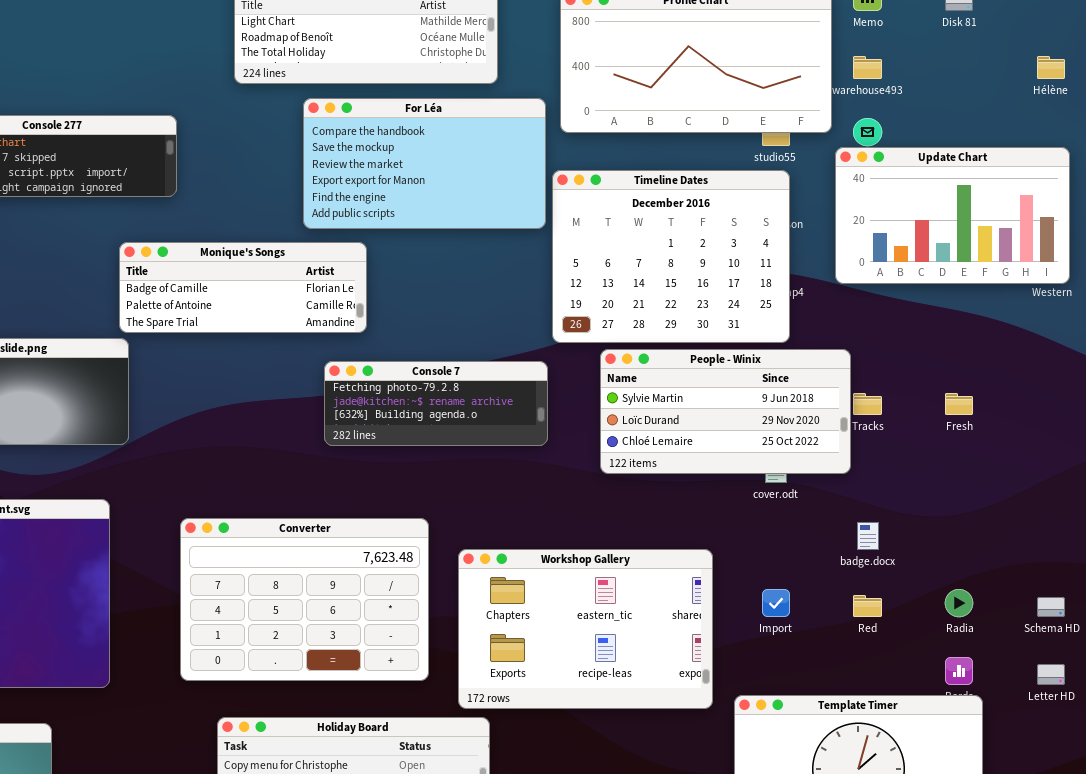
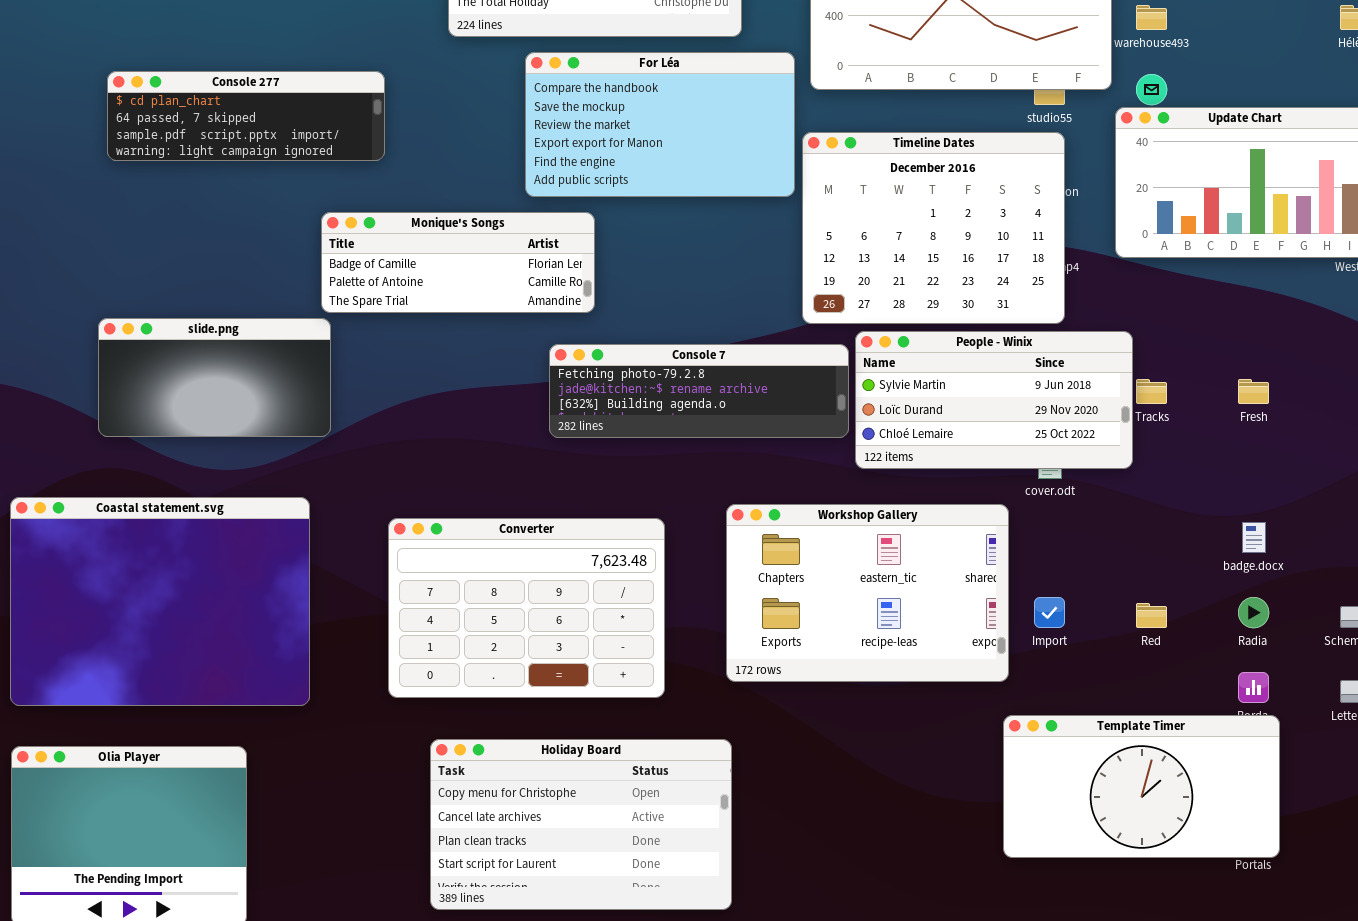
Console 7: [324,361,548,446] -> [549,344,849,438], resized
badge.docx: [857,522,879,550] -> [1242,522,1266,553], moved
Workshop Gallery: [458,549,713,709] -> [726,504,1009,682], moved

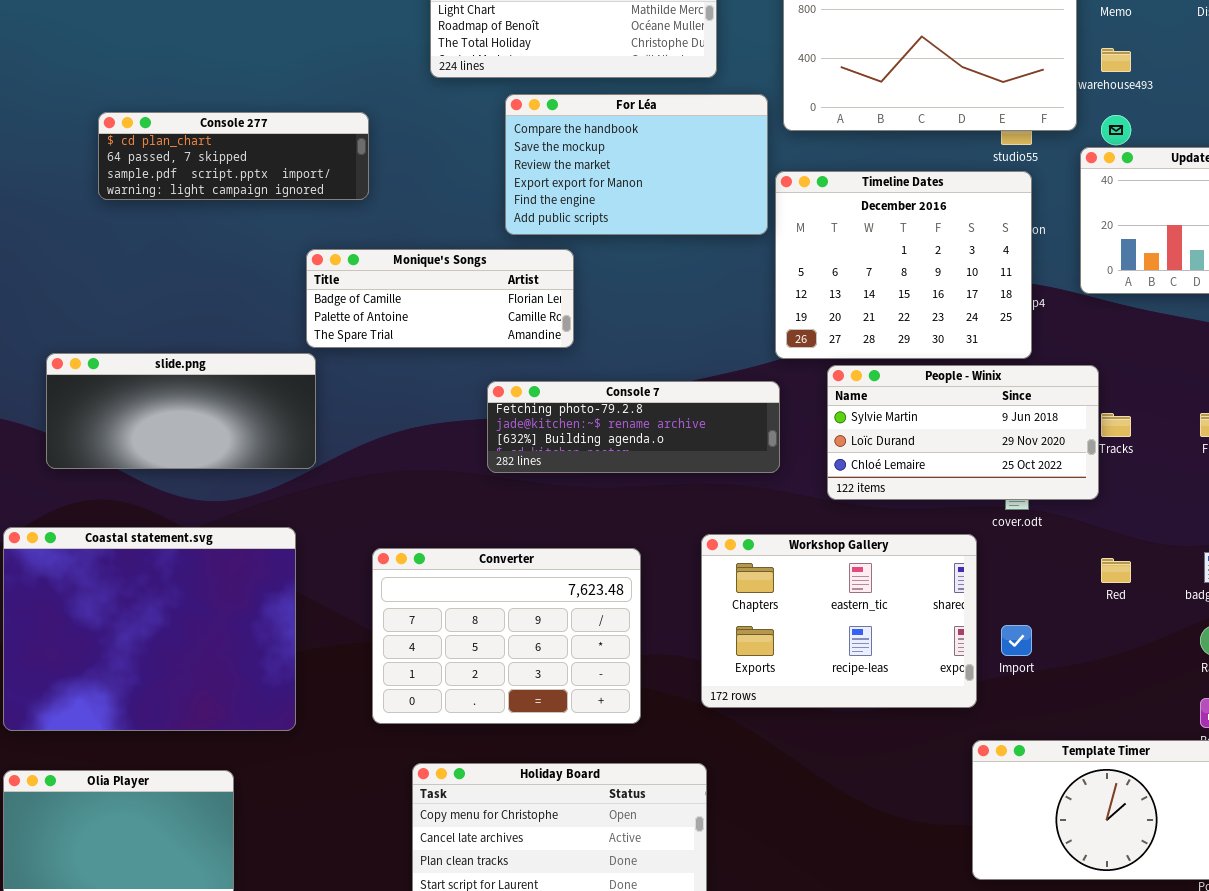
slide.png: [98,318,331,437] -> [46,353,316,469], resized
Console 7: [549,344,849,438] -> [487,381,780,473], moved
Red: [1136,603,1167,628] -> [1101,558,1131,583], moved

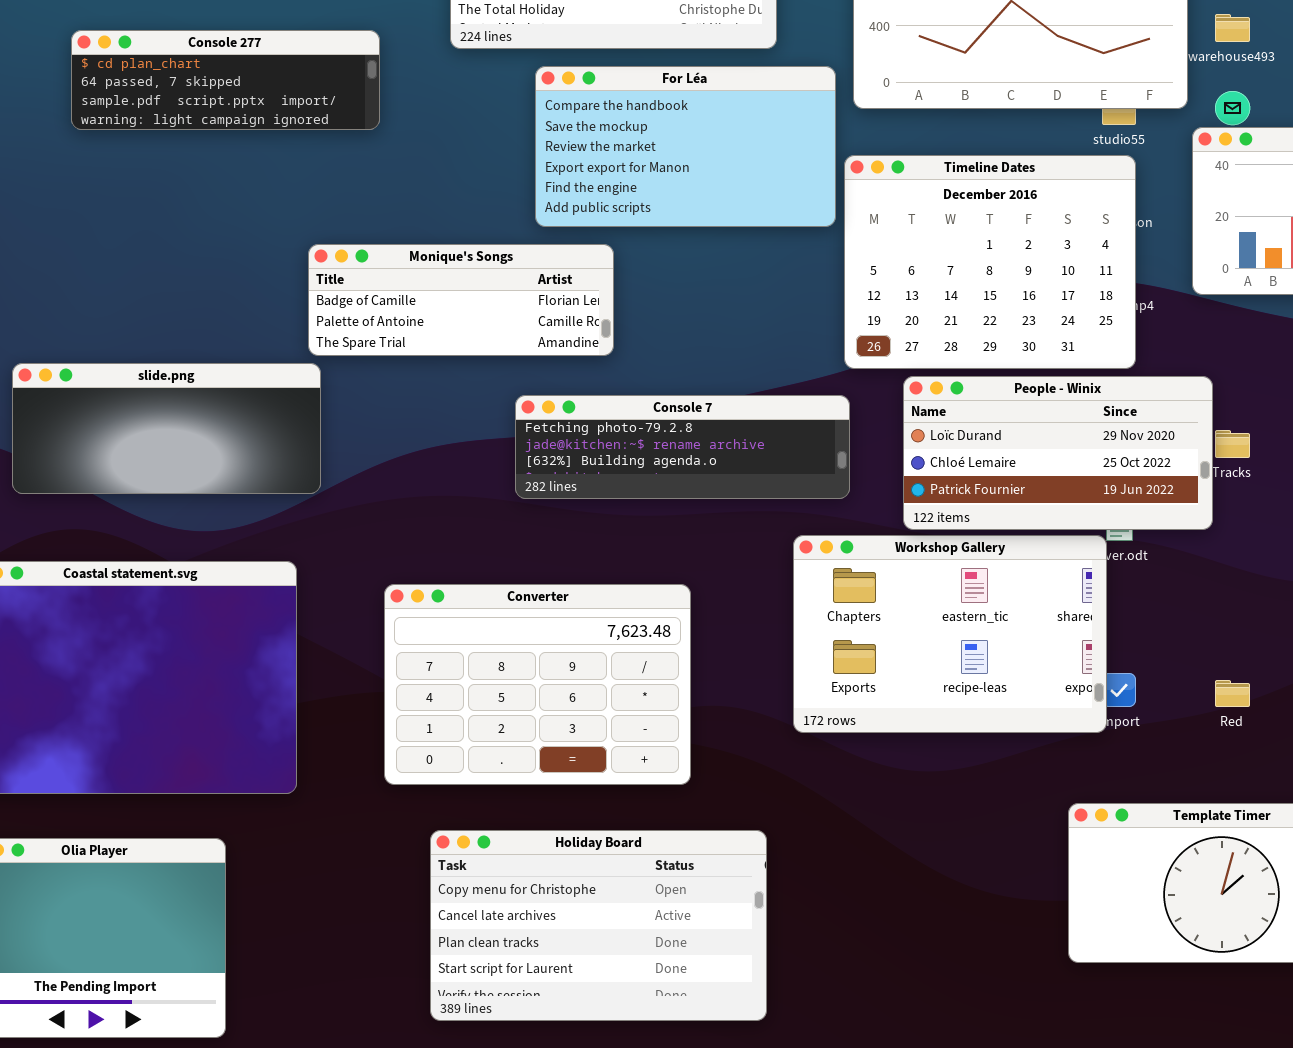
Console 277: [98,112,369,200] -> [71,30,380,130], moved
People - Winix: [827,365,1099,500] -> [903,376,1213,530], scrolled down 1 row
Workshop Gallery: [701,534,977,708] -> [793,535,1107,733], moved
Red: [1101,558,1131,583] -> [1215,680,1250,707], moved

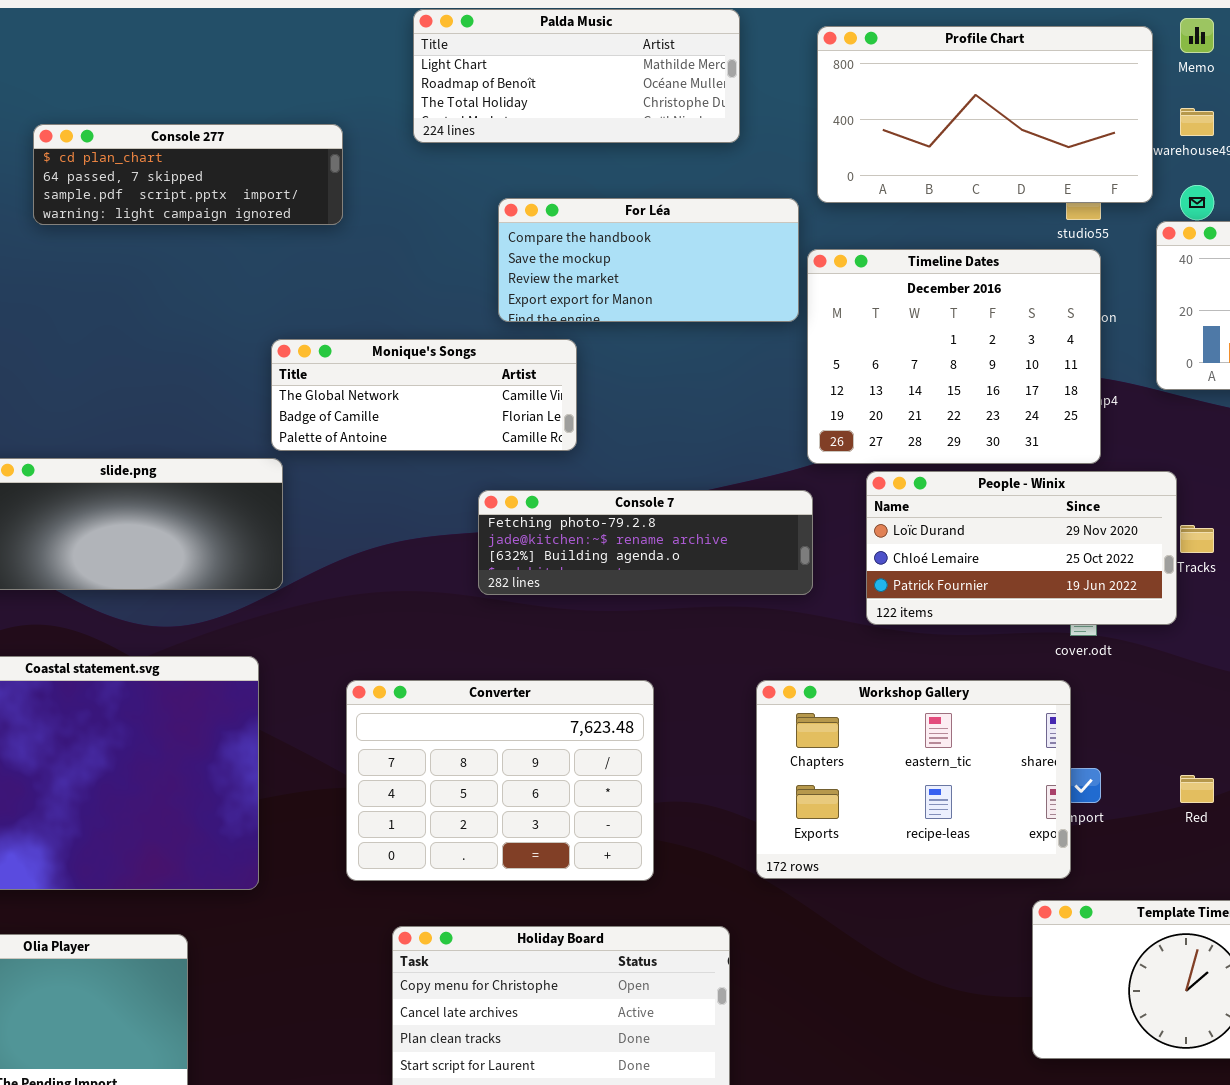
For Léa: [535,66,836,227] -> [498,198,799,322], resized
Monique's Songs: [308,244,614,356] -> [271,339,577,451], scrolled up 1 row
Workshop Gallery: [793,535,1107,733] -> [756,680,1071,879], moved

